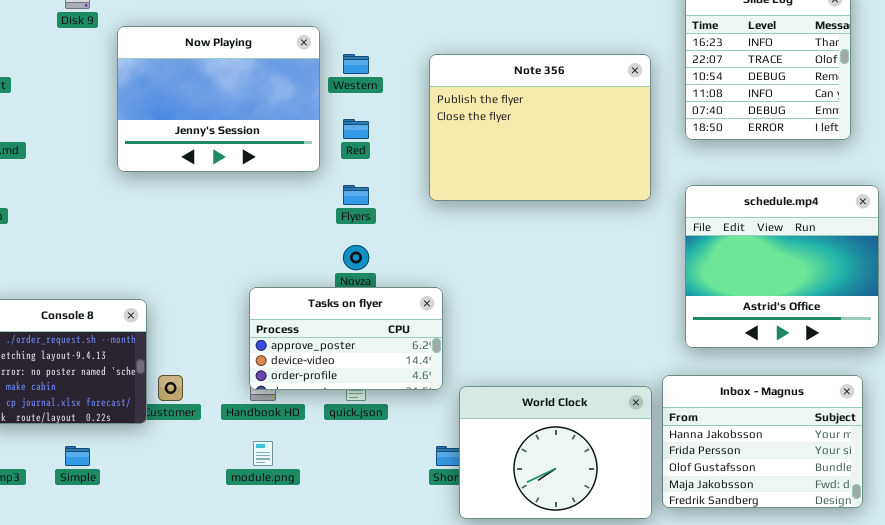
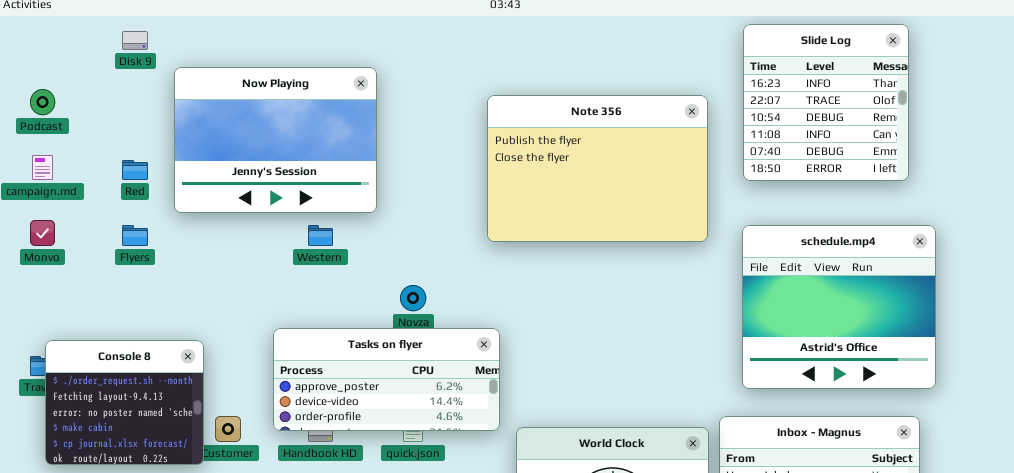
Western: [343,54,369,74] -> [308,225,333,246], moved
Red: [343,119,369,139] -> [122,160,148,180], moved
Flyers: [343,185,369,205] -> [122,225,148,246], moved
Tasks on flyer: [249,287,443,390] -> [273,328,500,431], resized

